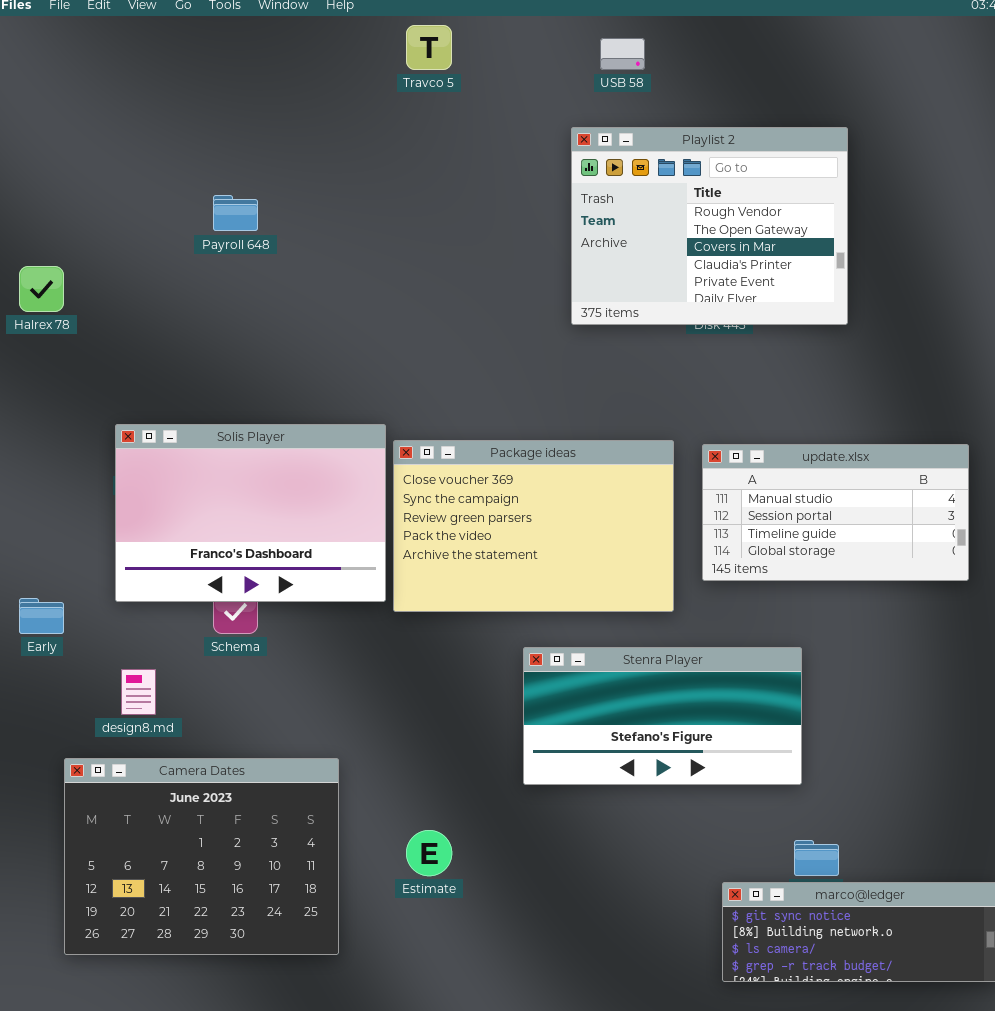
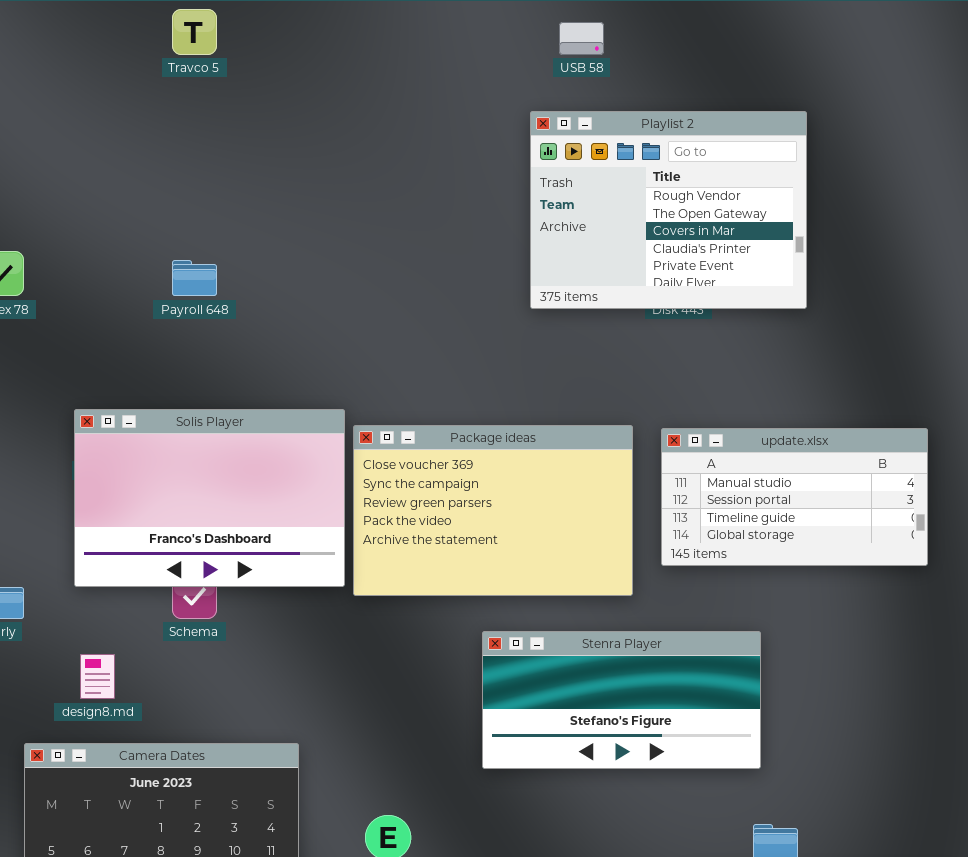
Travco 5: [406,25,452,70] -> [172,9,217,55], moved
Payroll 648: [213,195,258,231] -> [172,260,217,296], moved

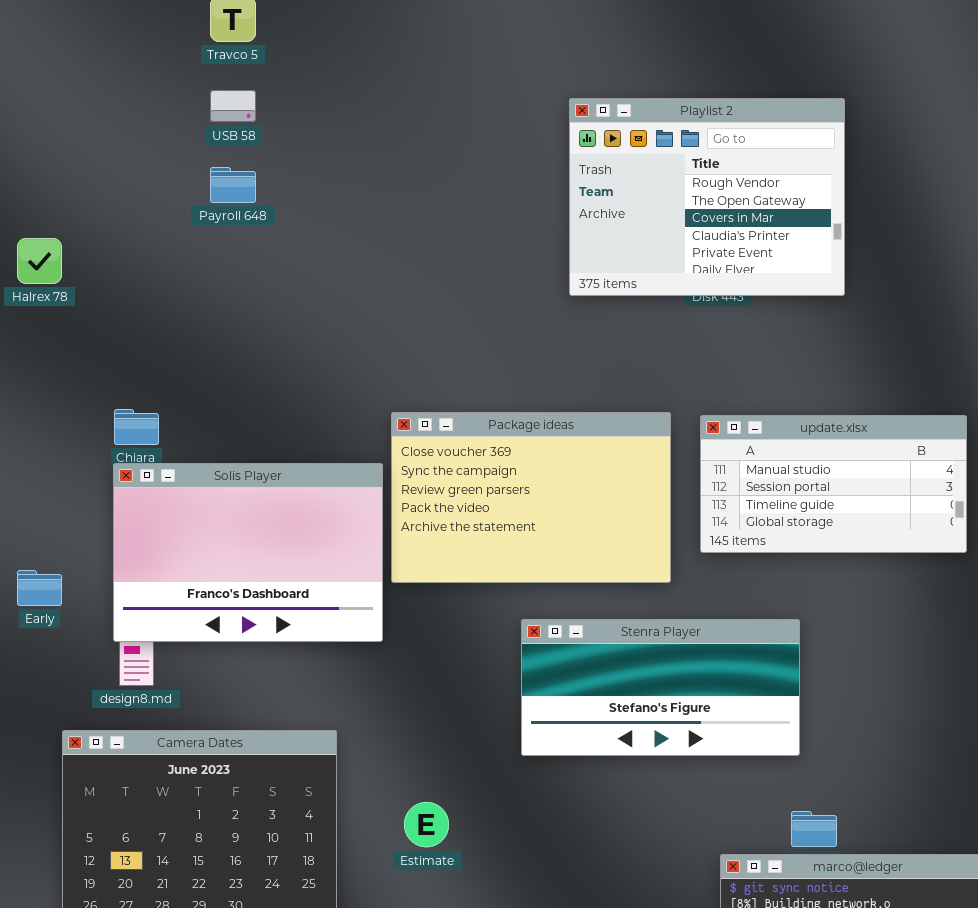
USB 58: [559,22,604,55] -> [210,90,256,122], moved
Payroll 648: [172,260,217,296] -> [210,167,256,203], moved
Solis Player: [74,409,345,587] -> [113,463,383,642], moved

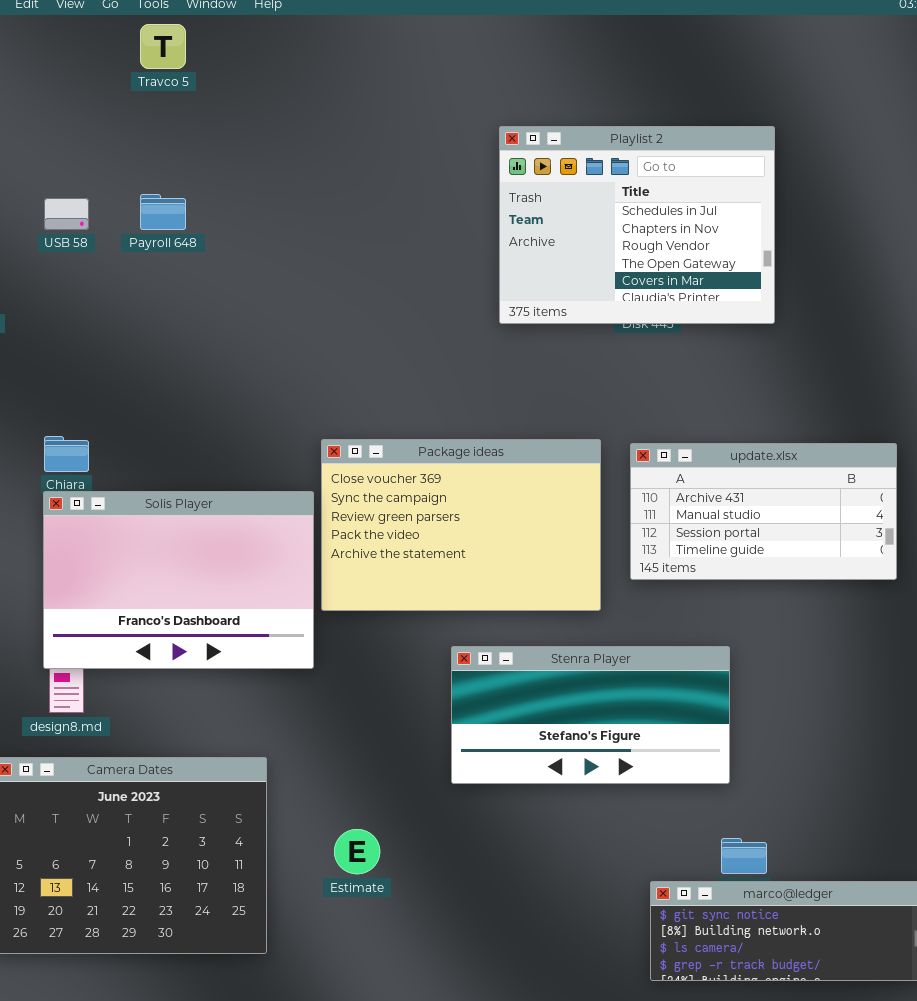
USB 58: [210,90,256,122] -> [44,198,89,230], moved
Playlist 2: [569,98,845,296] -> [499,126,775,324], scrolled up 2 rows
update.xlsx: [700,415,967,553] -> [630,443,897,580], scrolled up 1 row

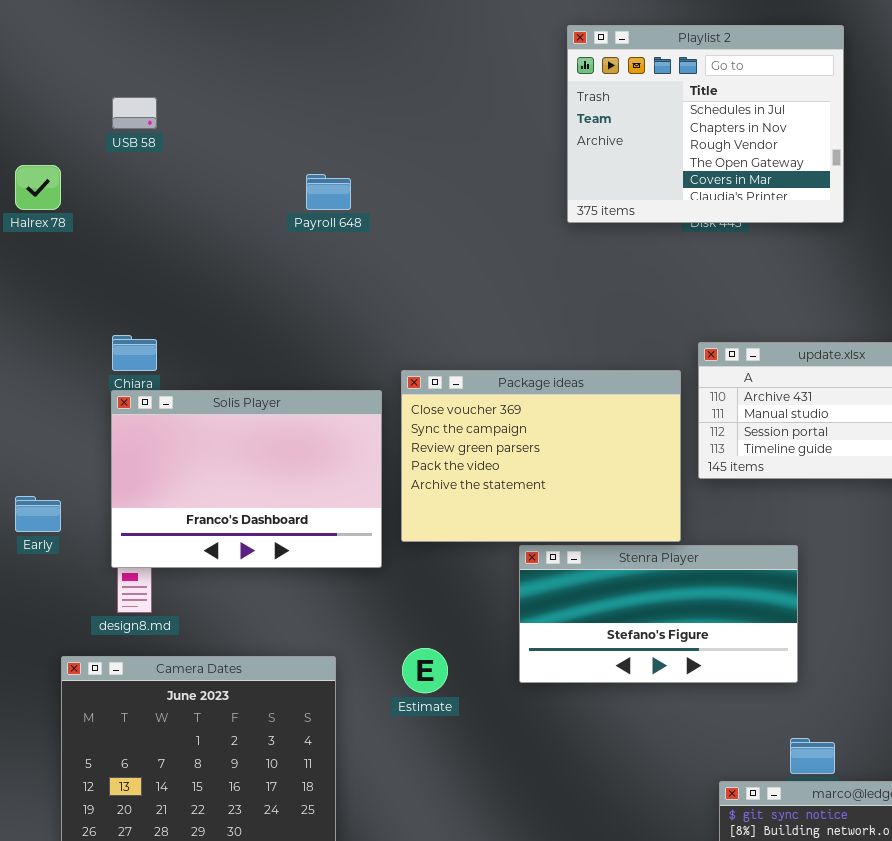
Payroll 648: [140,194,186,230] -> [306,174,351,210], moved
Package ideas: [321,439,601,611] -> [401,370,681,542], moved
Estimate: [334,829,380,874] -> [402,648,448,693], moved

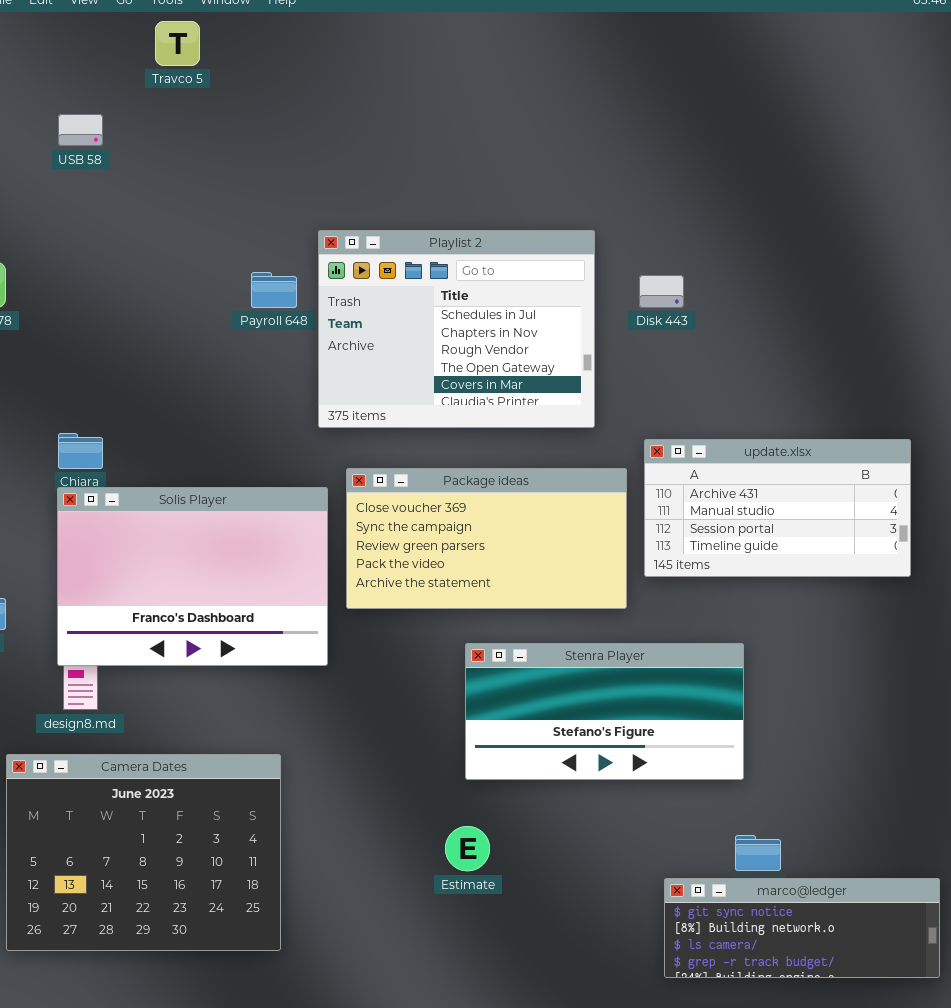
Playlist 2: [567,25,844,223] -> [318,230,595,428], moved
USB 58: [112,97,157,129] -> [58,114,103,146], moved
Package ideas: [401,370,681,542] -> [346,468,627,609], resized
Estimate: [402,648,448,693] -> [445,826,490,871], moved

